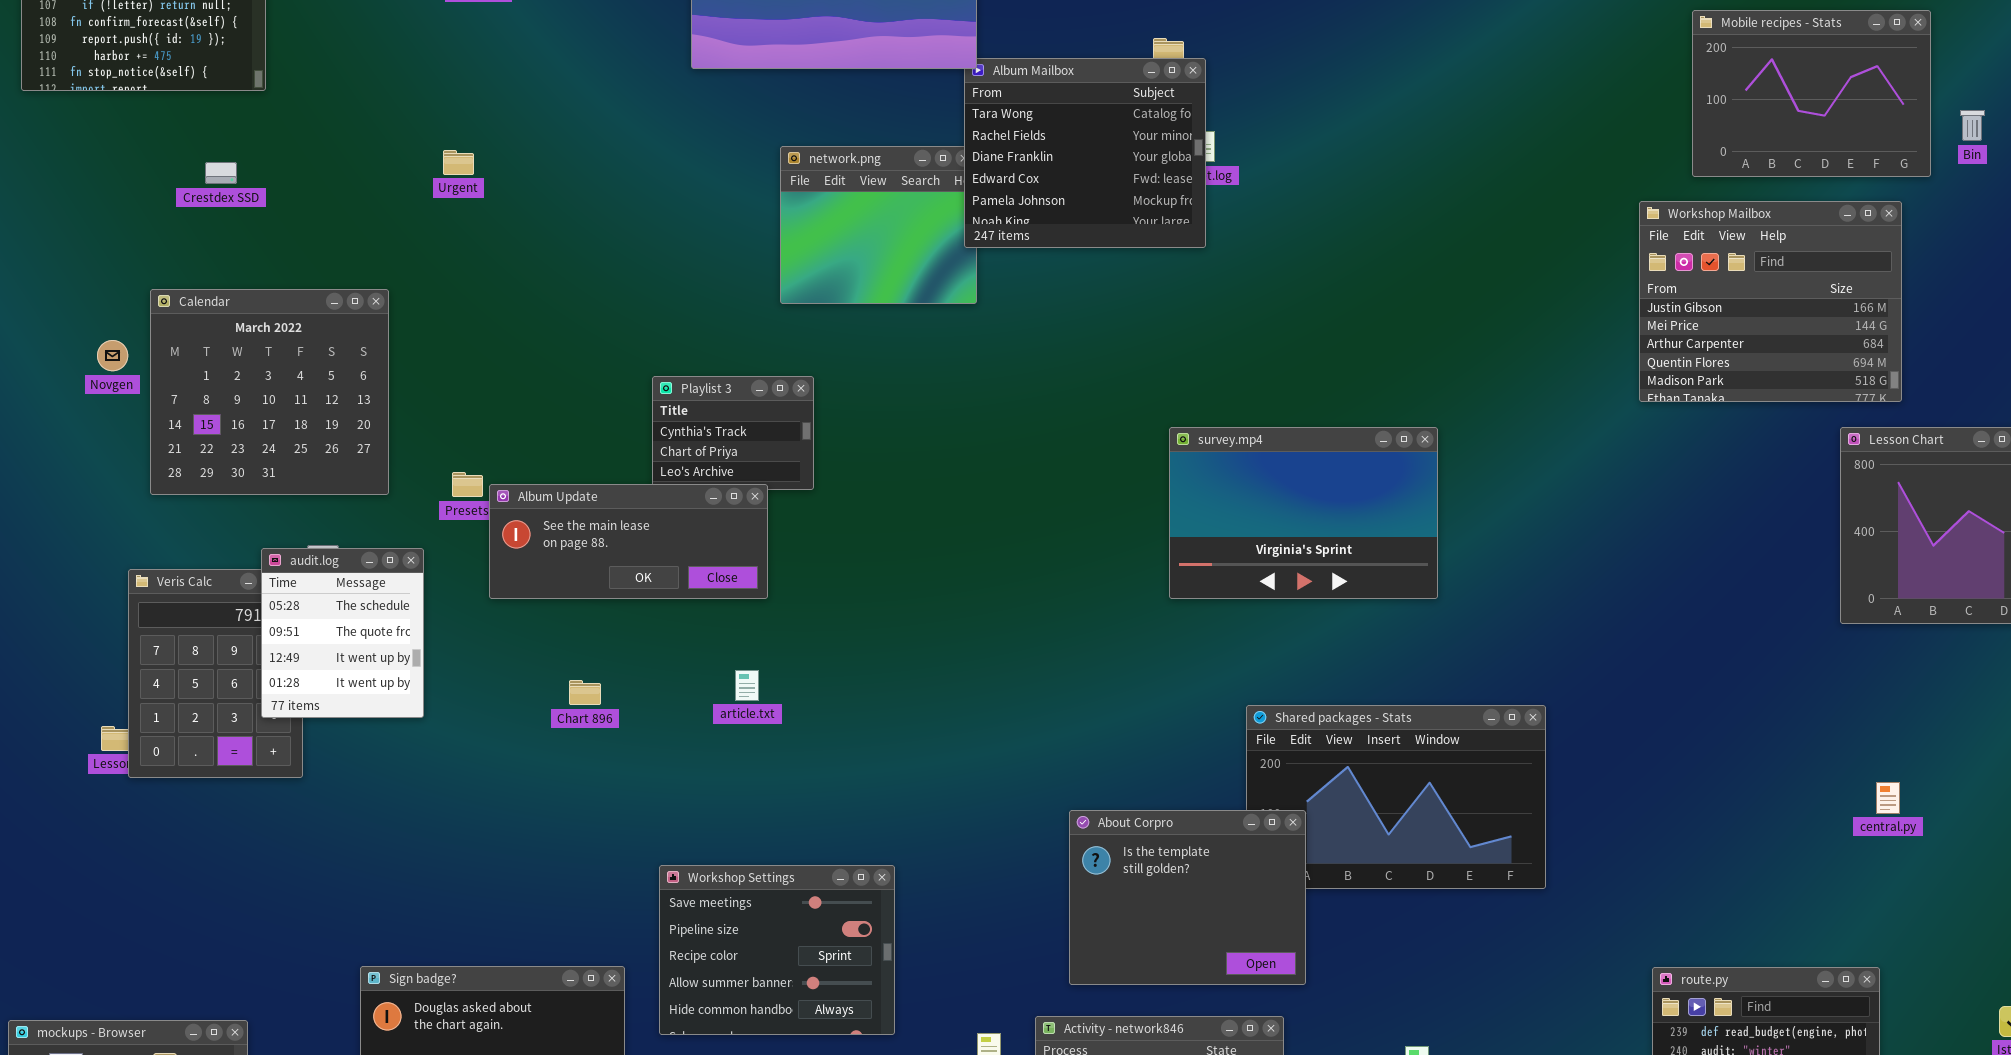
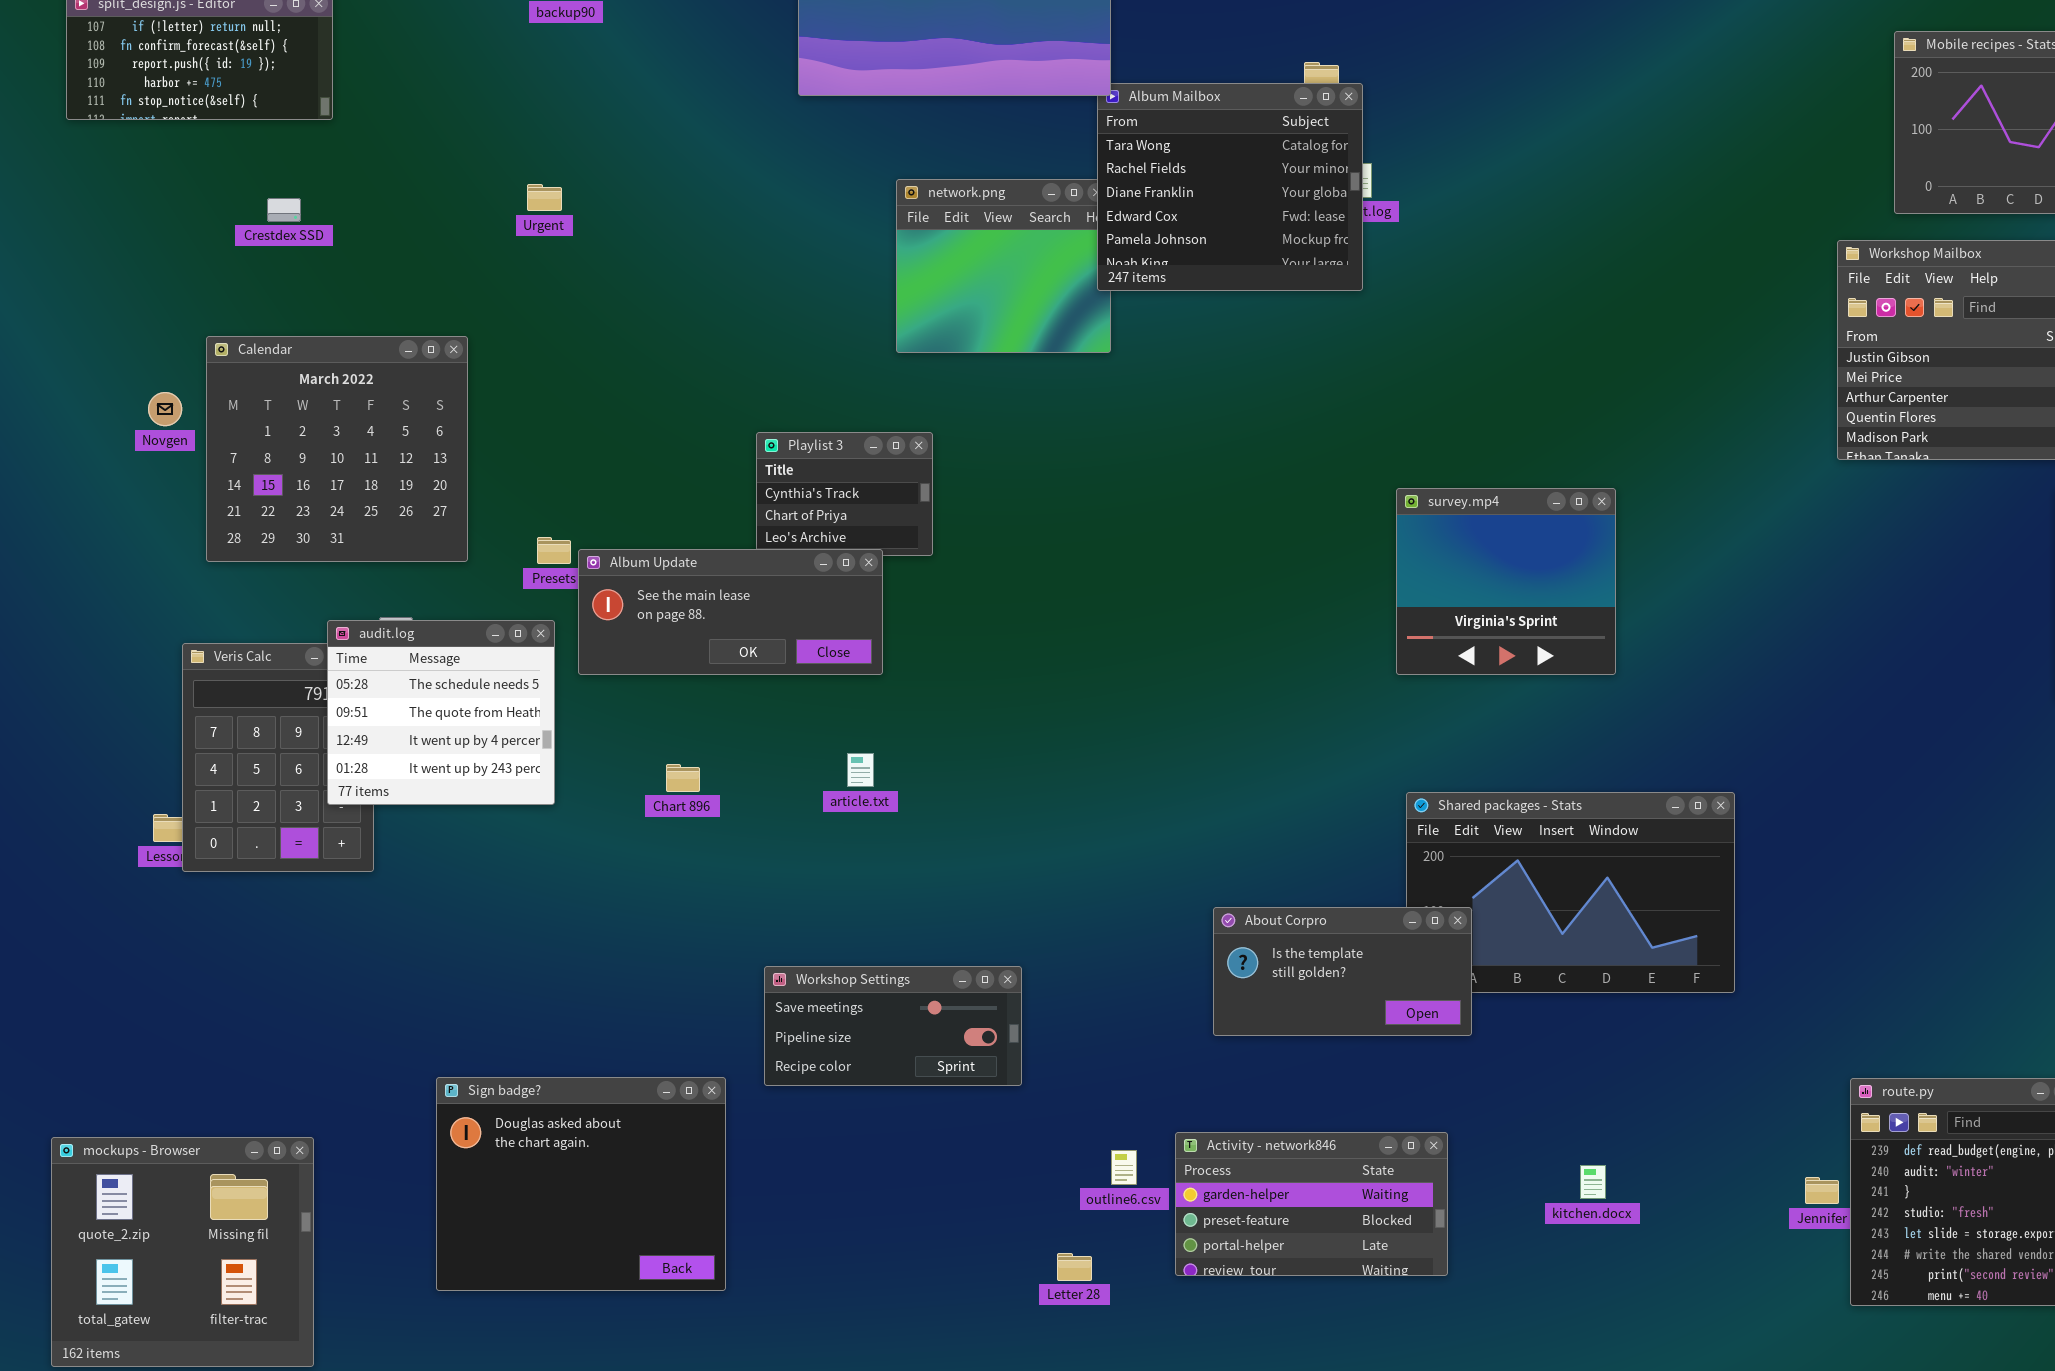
survey.mp4: [1169,427,1438,599] -> [1396,488,1616,675], resized
audit.log: [261,548,424,718] -> [327,620,555,805], resized
About Corpro: [1069,810,1306,985] -> [1213,907,1472,1036], resized
Workshop Settings: [659,865,895,1035] -> [764,966,1022,1086], resized

